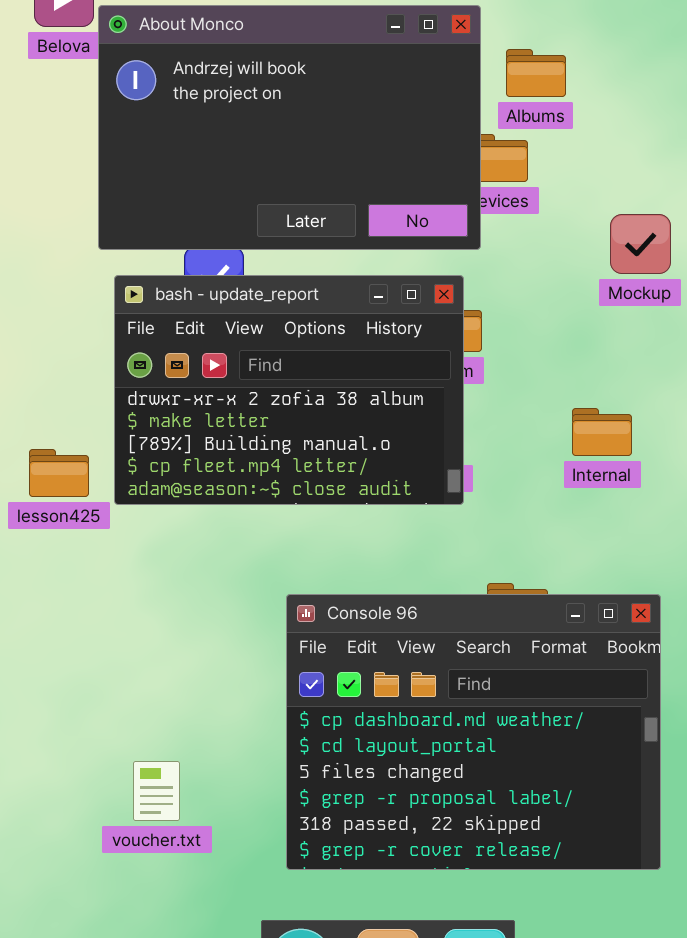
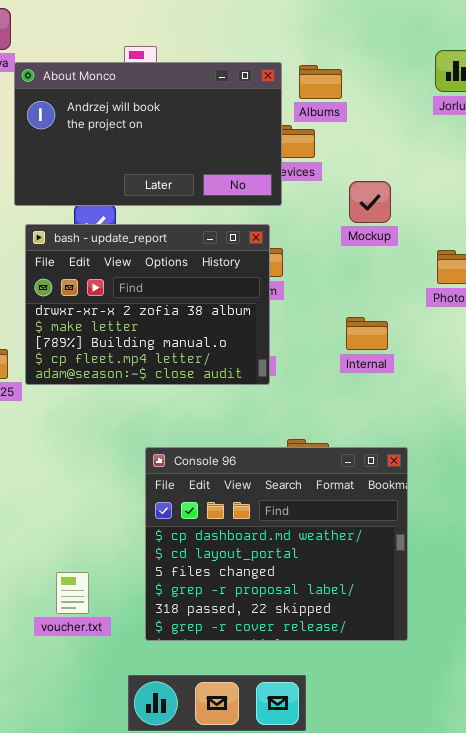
About Monco: [98,5,481,250] -> [14,62,282,206], resized
Mockup: [610,214,671,274] -> [349,181,391,223], moved
voucher.txt: [133,761,180,821] -> [56,572,89,614], moved

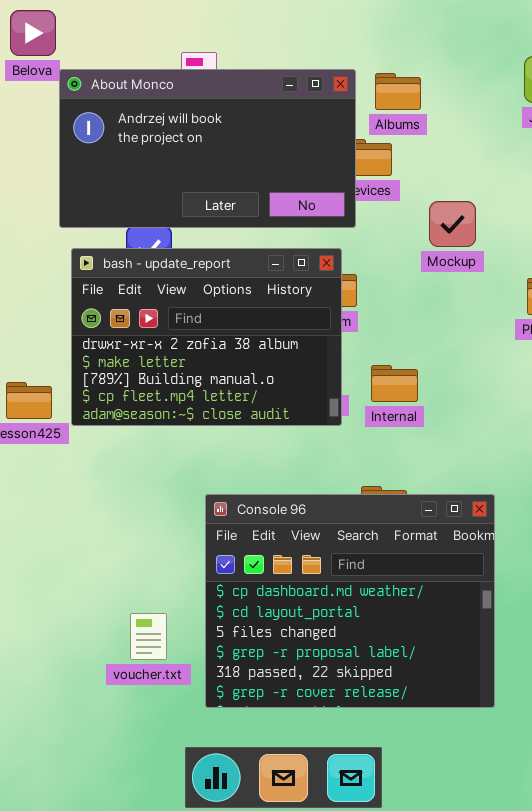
Internal: [346,317,388,350] -> [371,365,418,402], moved
voucher.txt: [56,572,89,614] -> [130,613,167,660], moved

